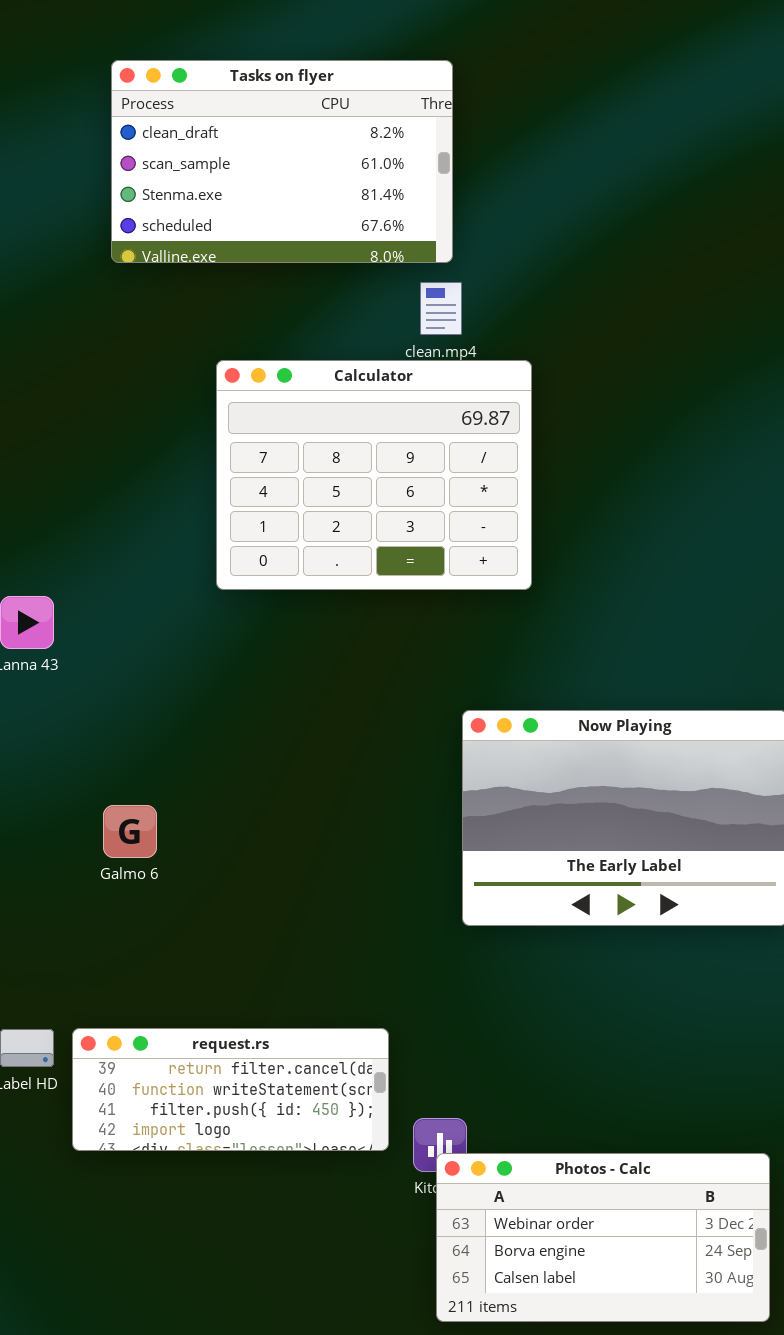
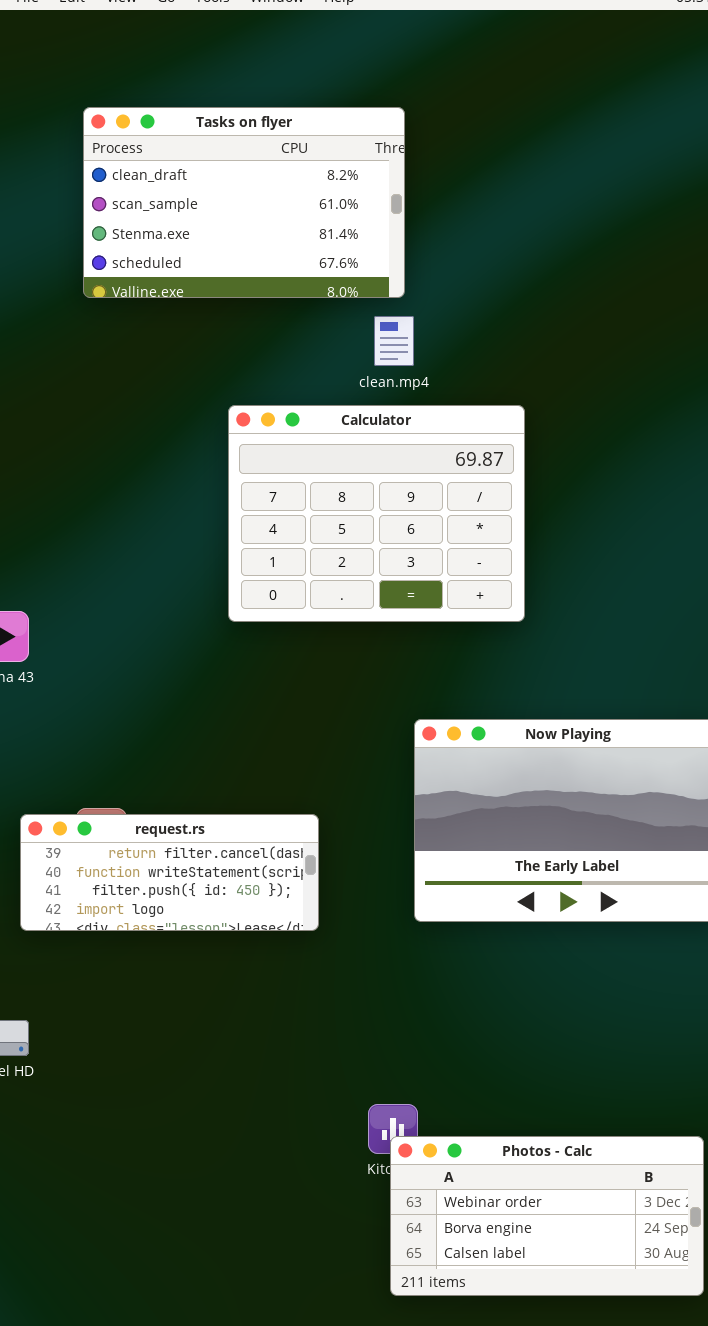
Calculator: [216,360,532,590] -> [228,405,525,622], moved
request.rs: [72,1028,389,1151] -> [20,814,319,931], moved

